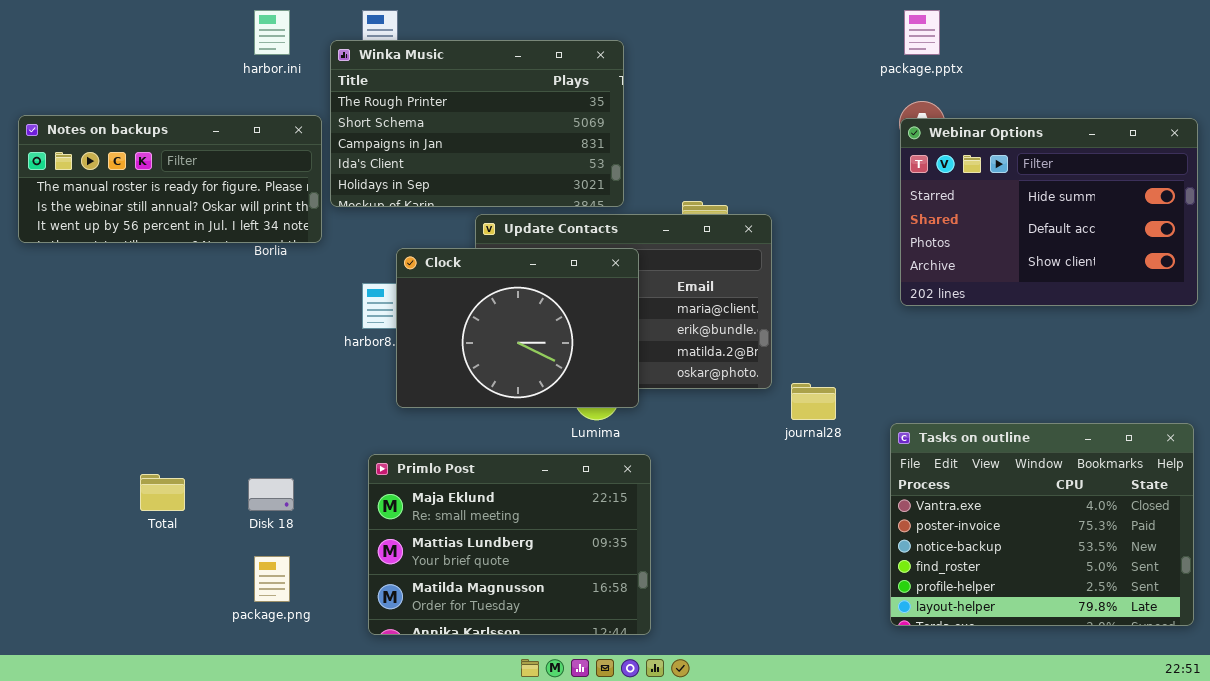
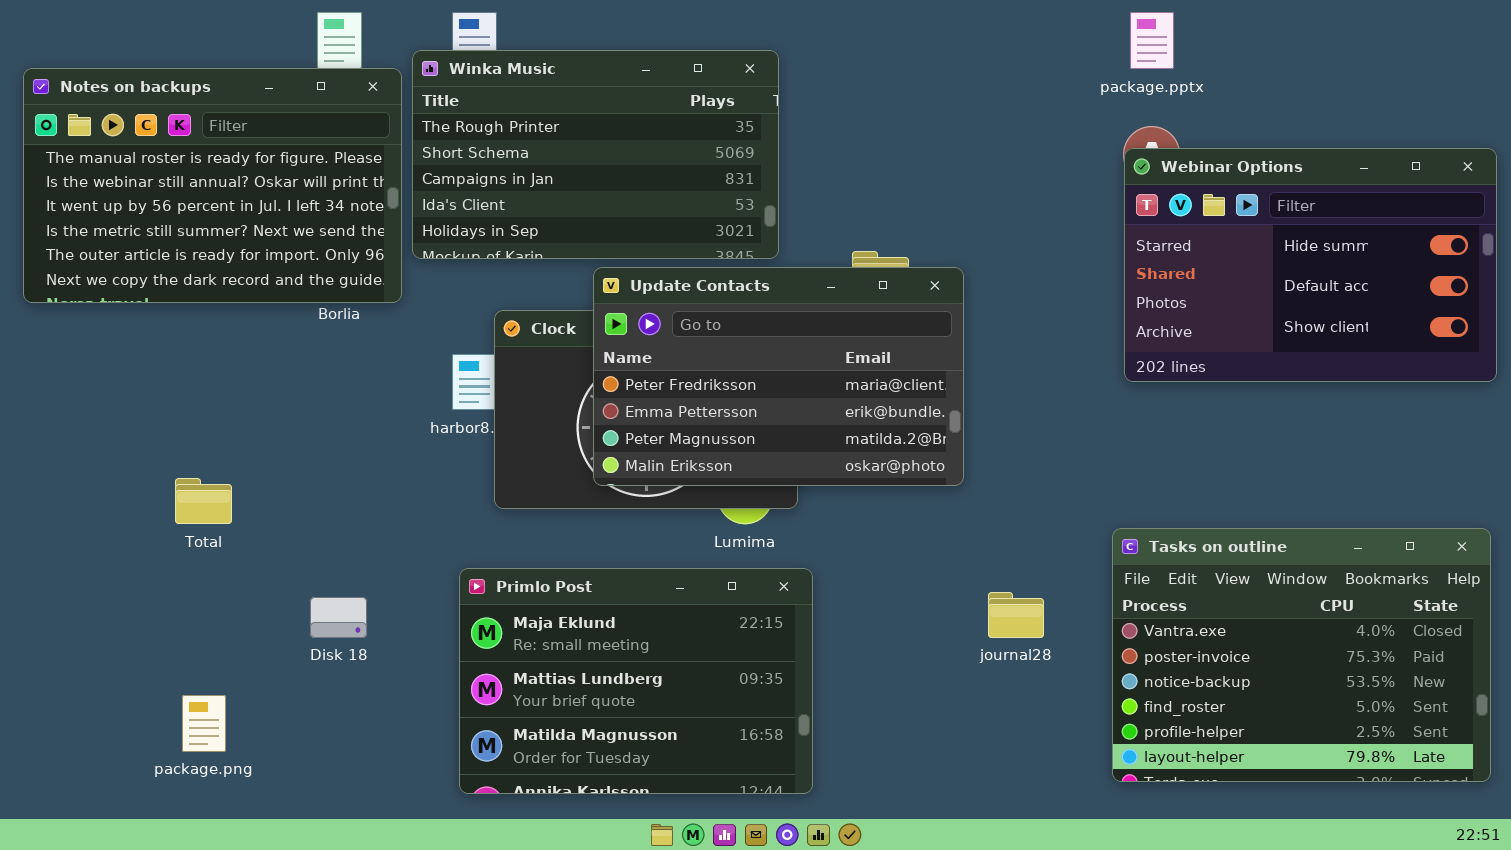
Notes on backups: [18,115,322,243] -> [23,68,402,303], resized
Update Contacts: [475,214,772,389] -> [593,267,964,486], raised
journal28: [791,383,836,420] -> [988,592,1044,638], moved
Total: [140,474,185,511] -> [175,478,232,524], moved
package.png: [254,556,290,602] -> [182,695,226,752], moved

